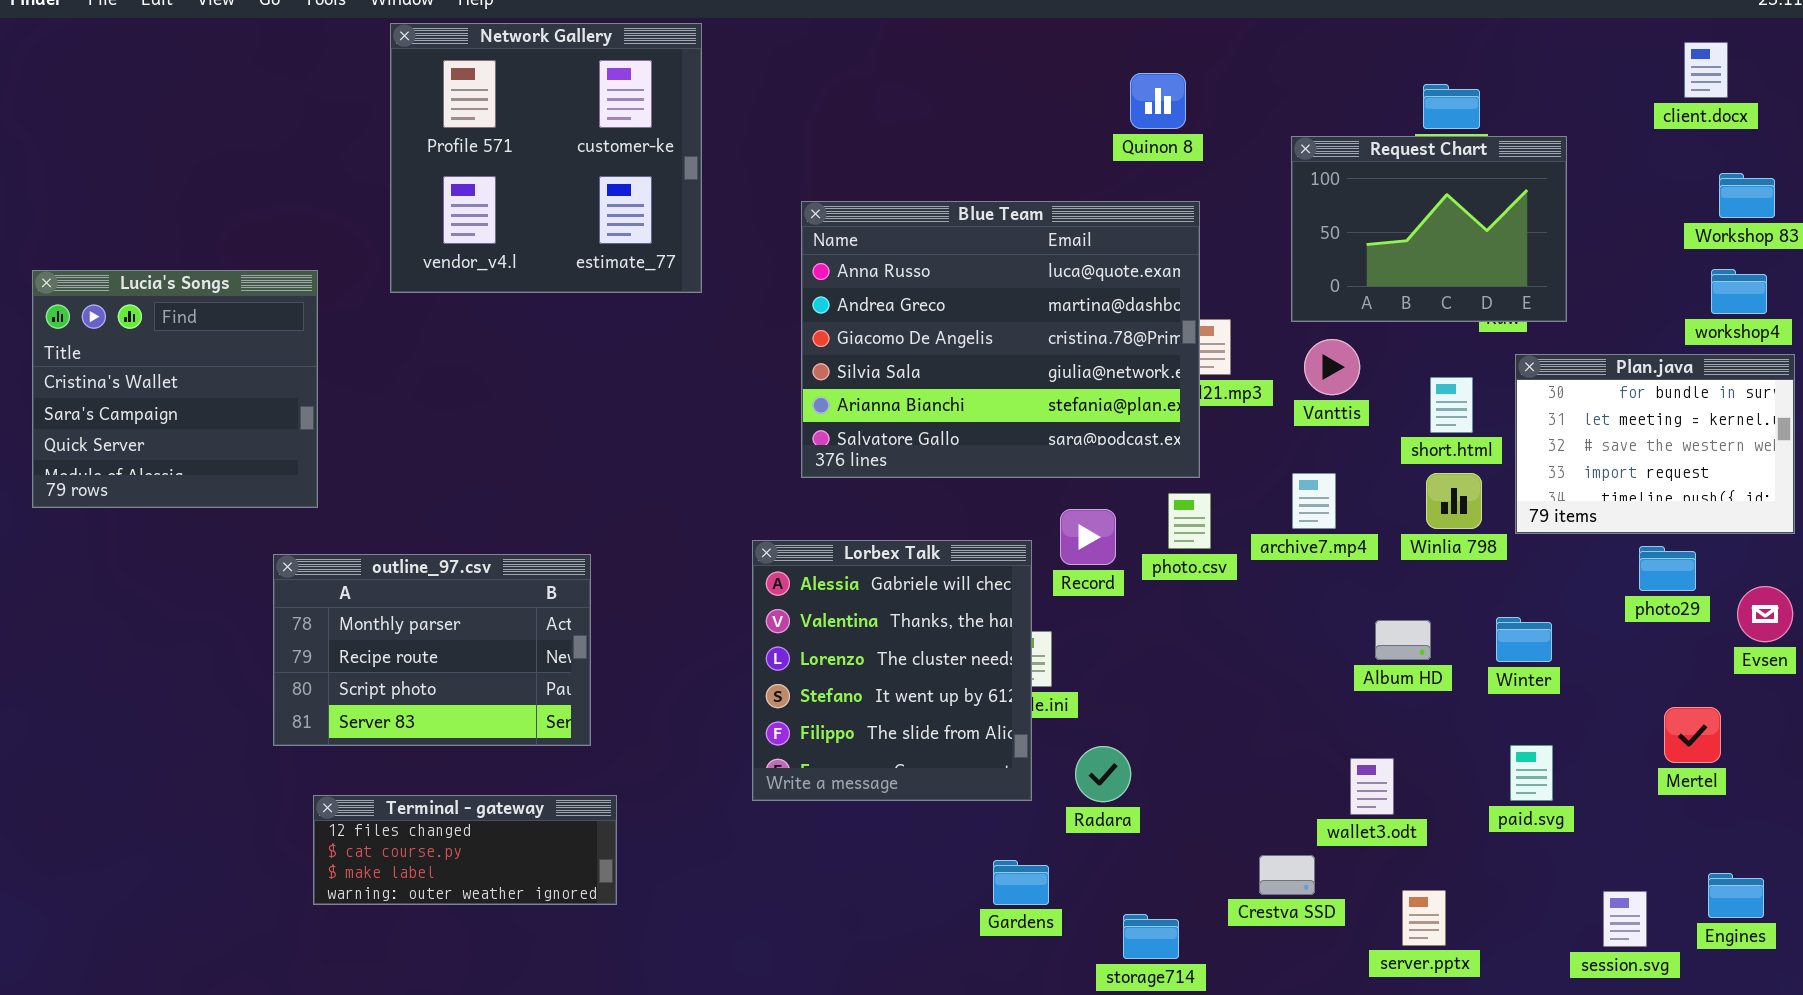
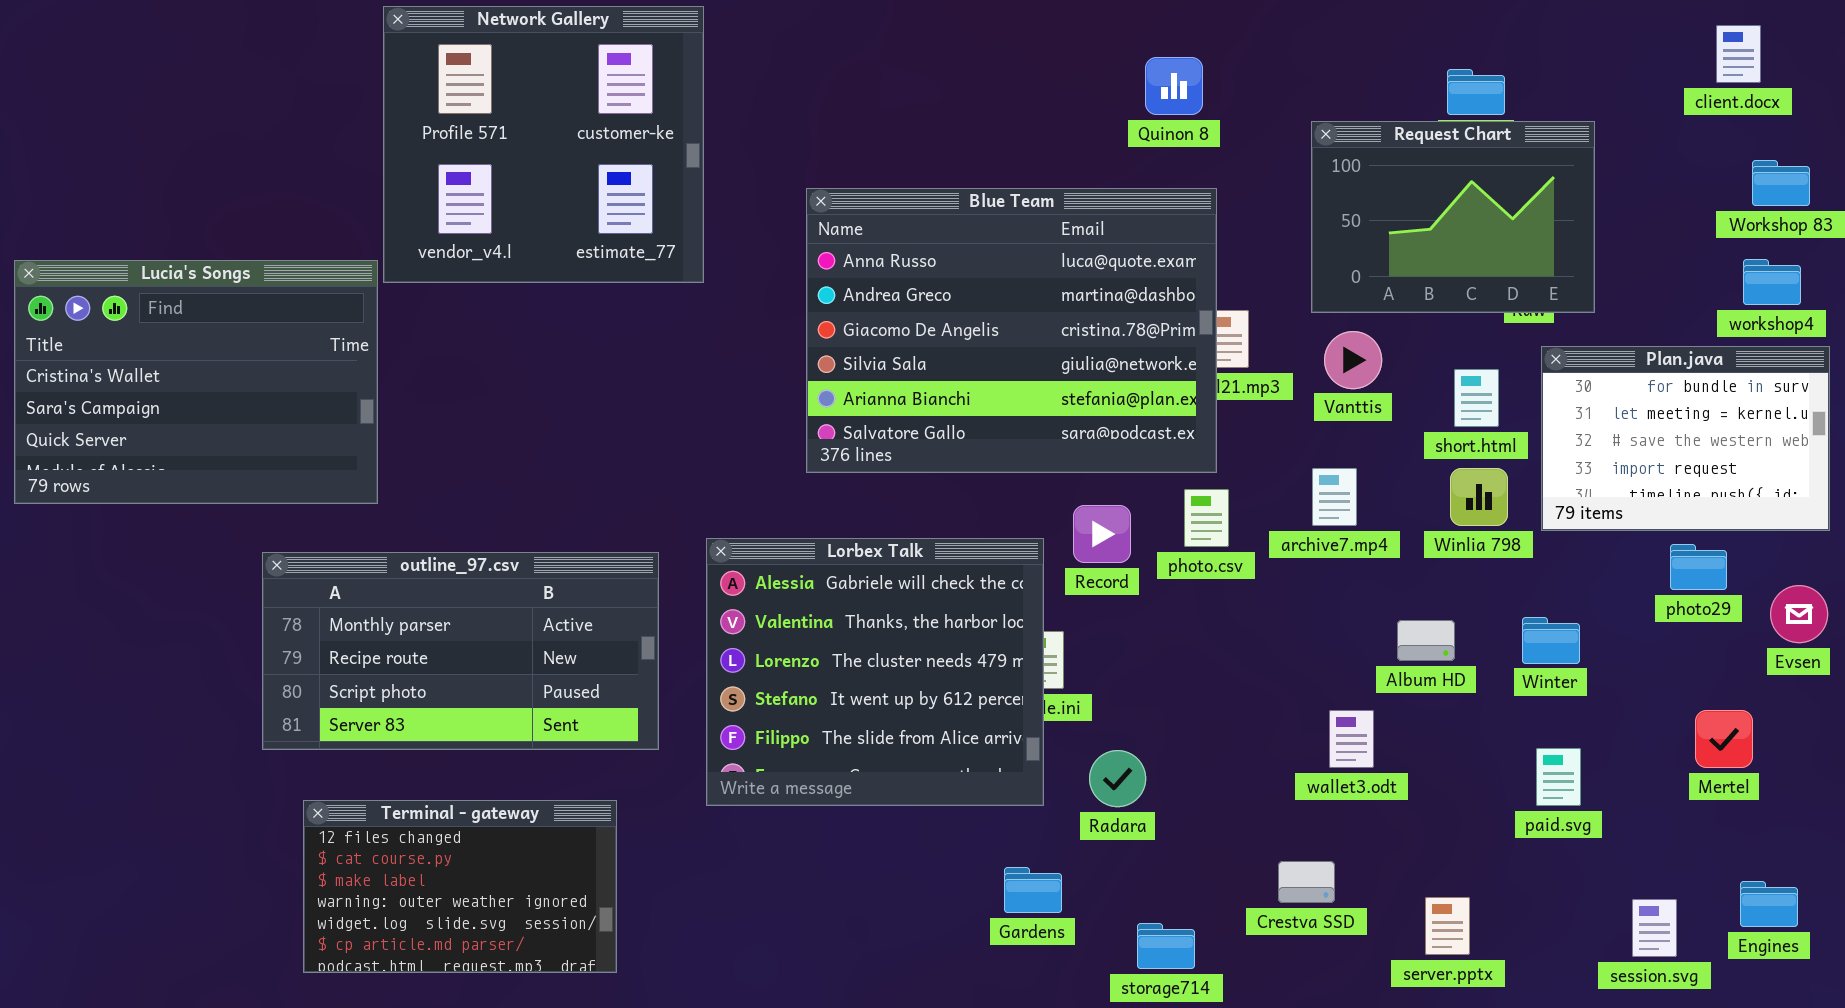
Lucia's Songs: [32,270,318,508] -> [14,260,378,504], resized
Lorbex Talk: [752,540,1032,801] -> [706,538,1044,806], resized
outline_97.csv: [273,554,591,746] -> [262,552,659,750], resized
wallet3.odt: [1350,758,1394,815] -> [1329,710,1374,768], moved
Terminal - gateway: [313,795,617,905] -> [303,800,617,973], resized

